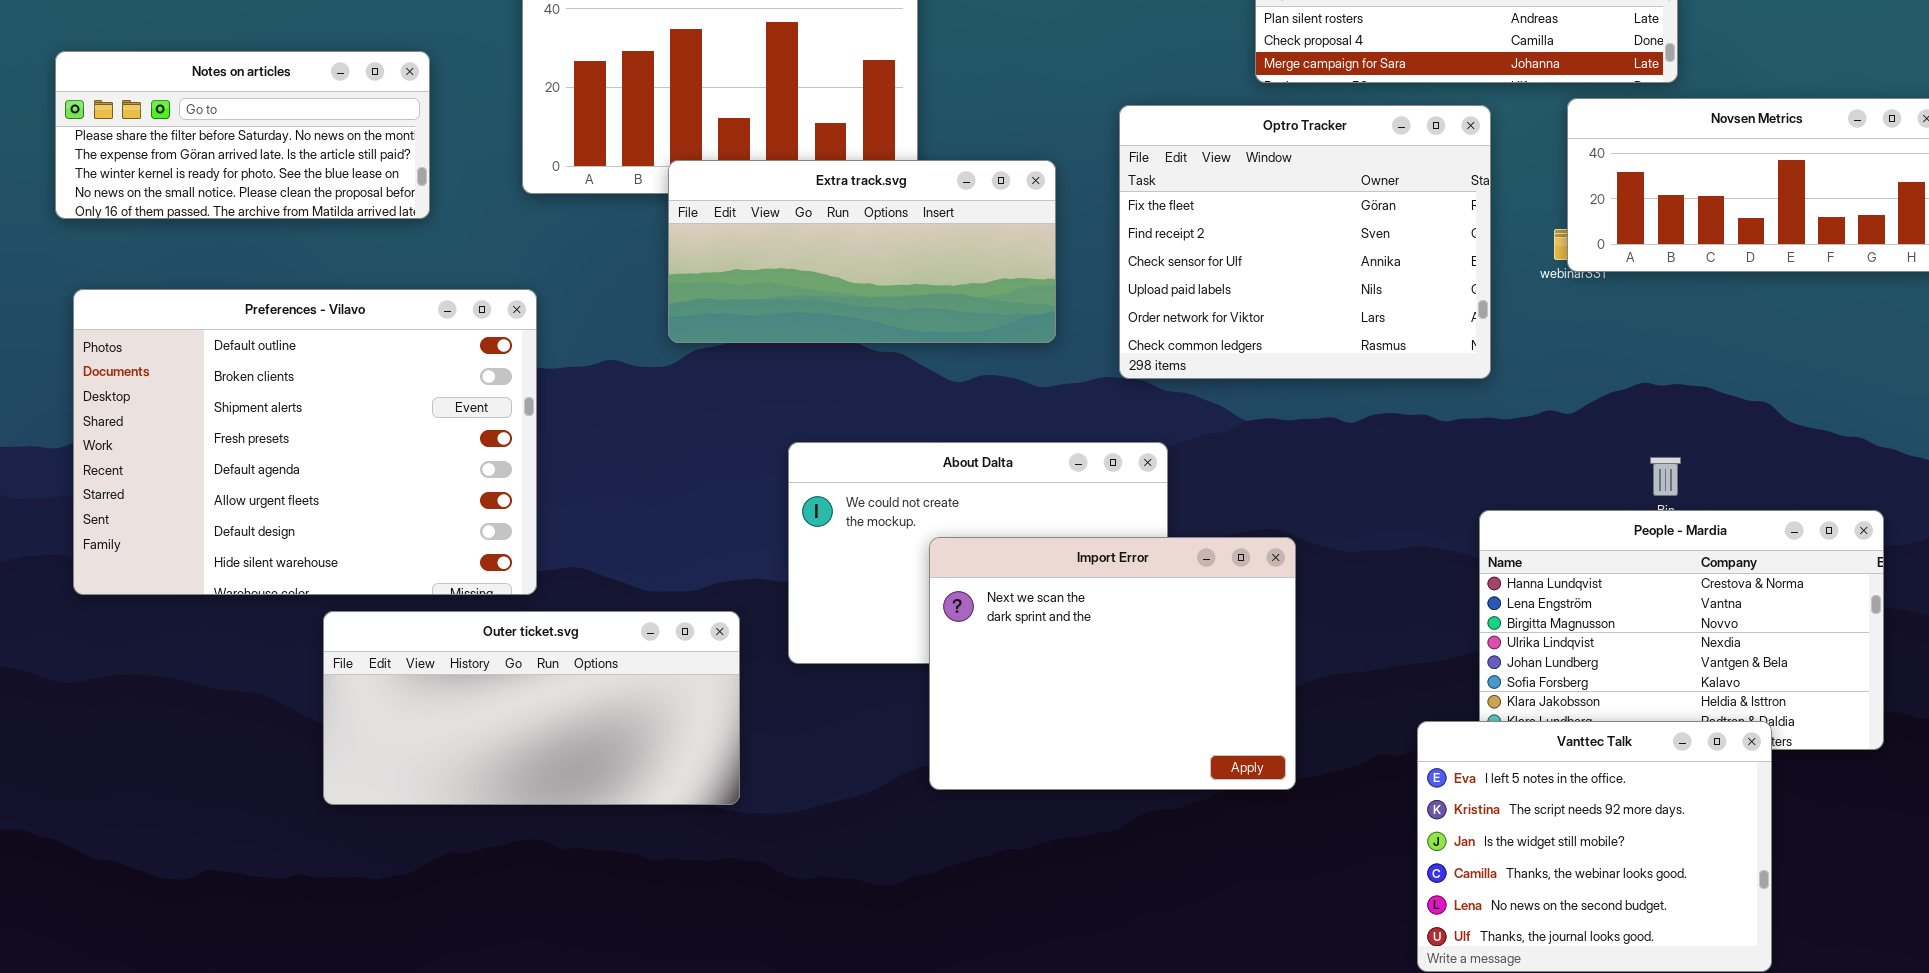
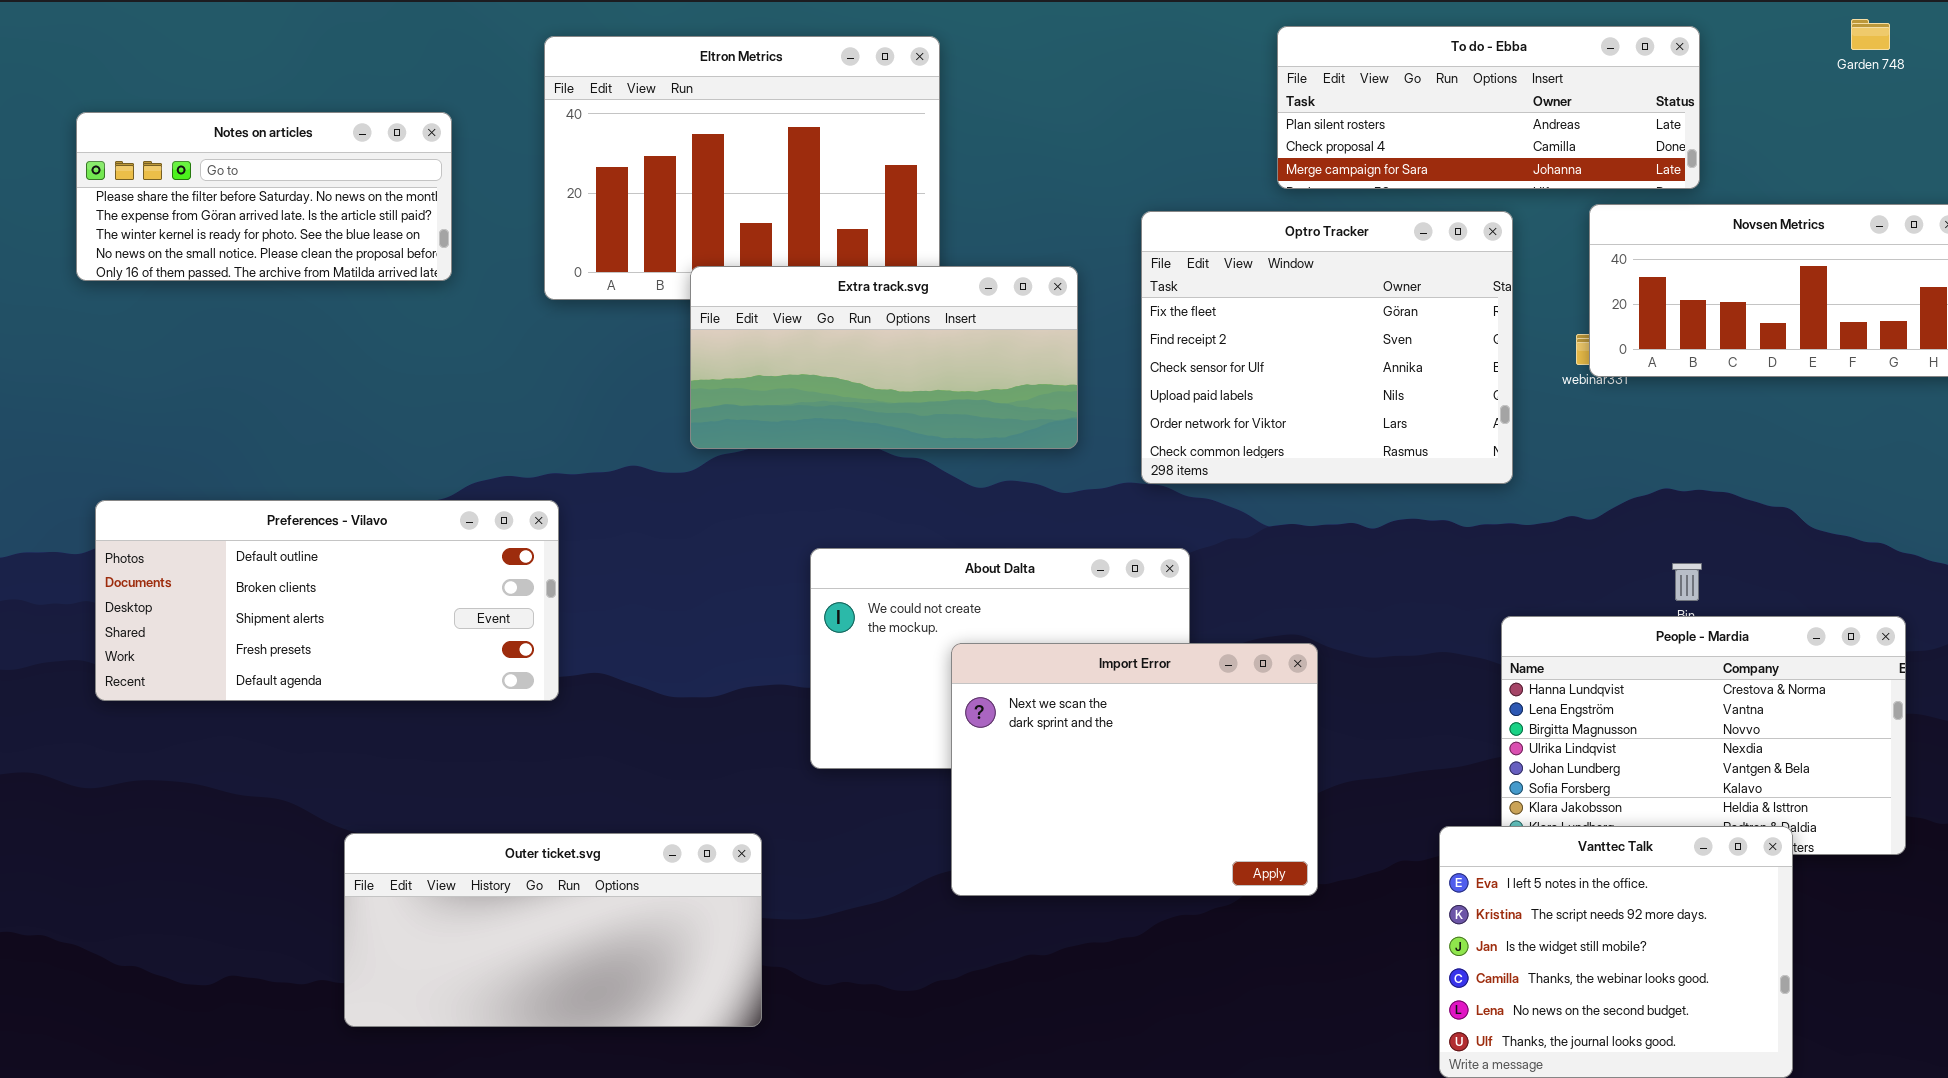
Notes on articles: [55,51,430,219] -> [76,112,452,281], moved
Preferences - Vilavo: [73,289,537,595] -> [95,500,559,701], resized
Outer ticket.svg: [323,611,740,805] -> [344,833,762,1027], moved

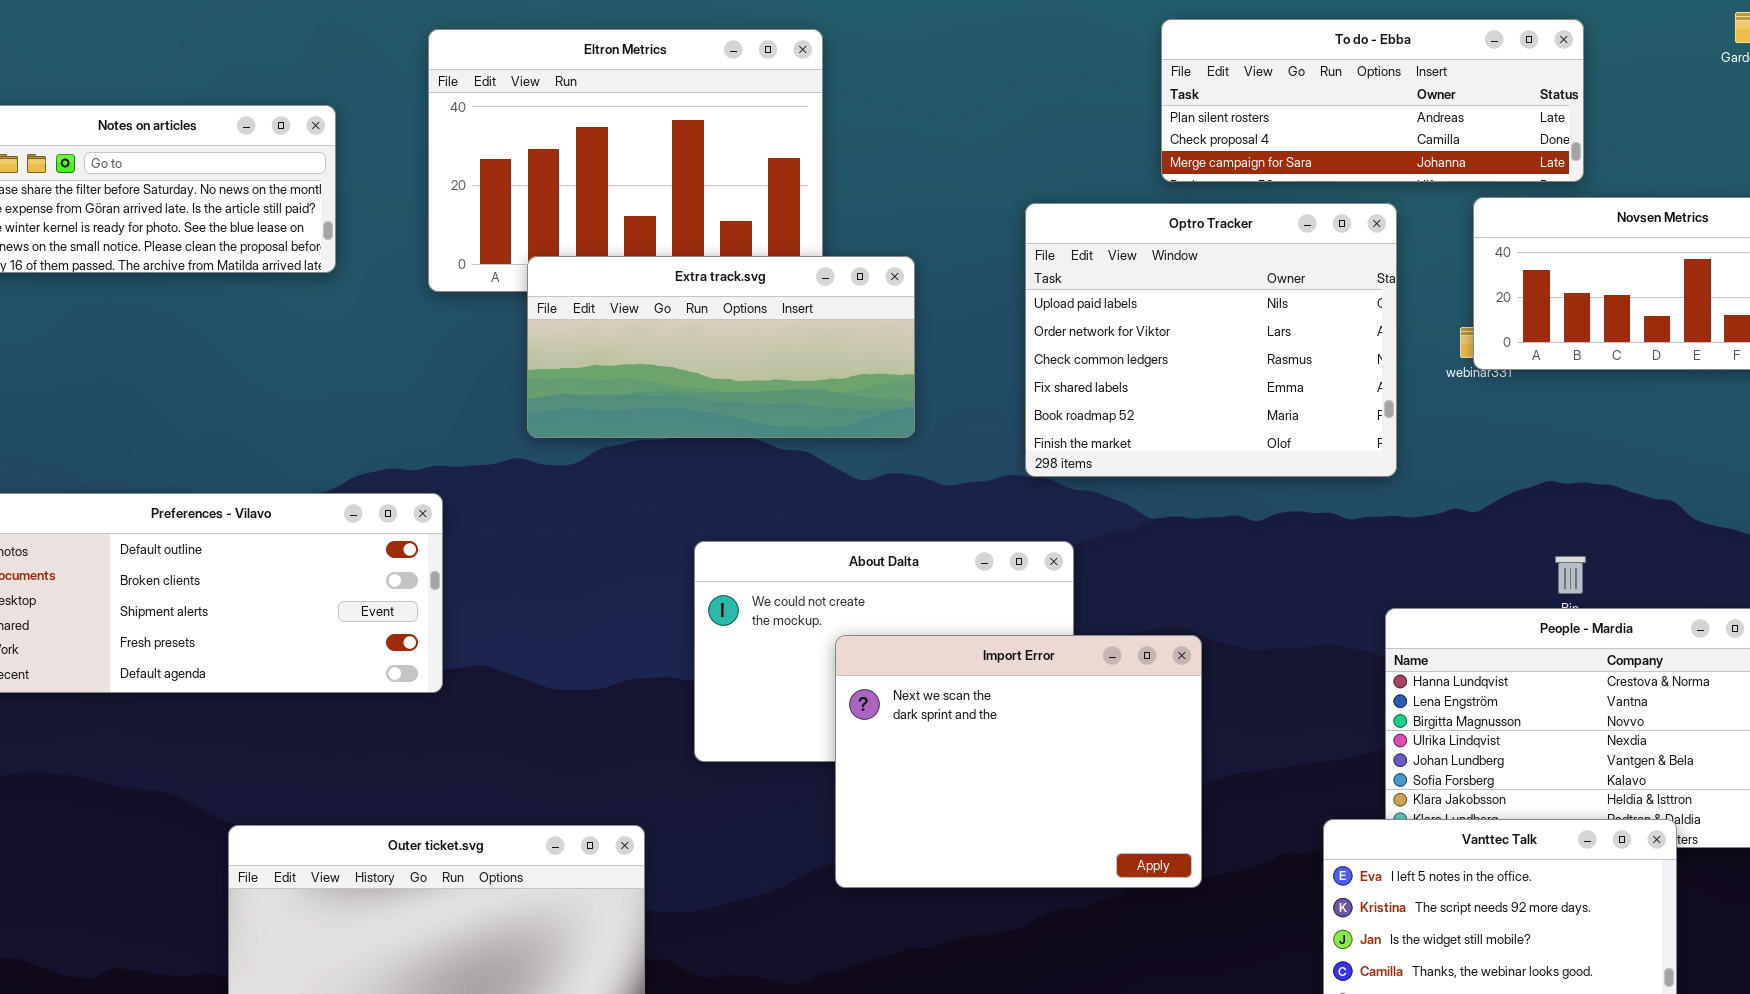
Optro Tracker: [1141,211,1513,484] -> [1025,203,1397,477], scrolled down 3 rows
Extra track.svg: [690,266,1078,449] -> [527,256,915,438], moved

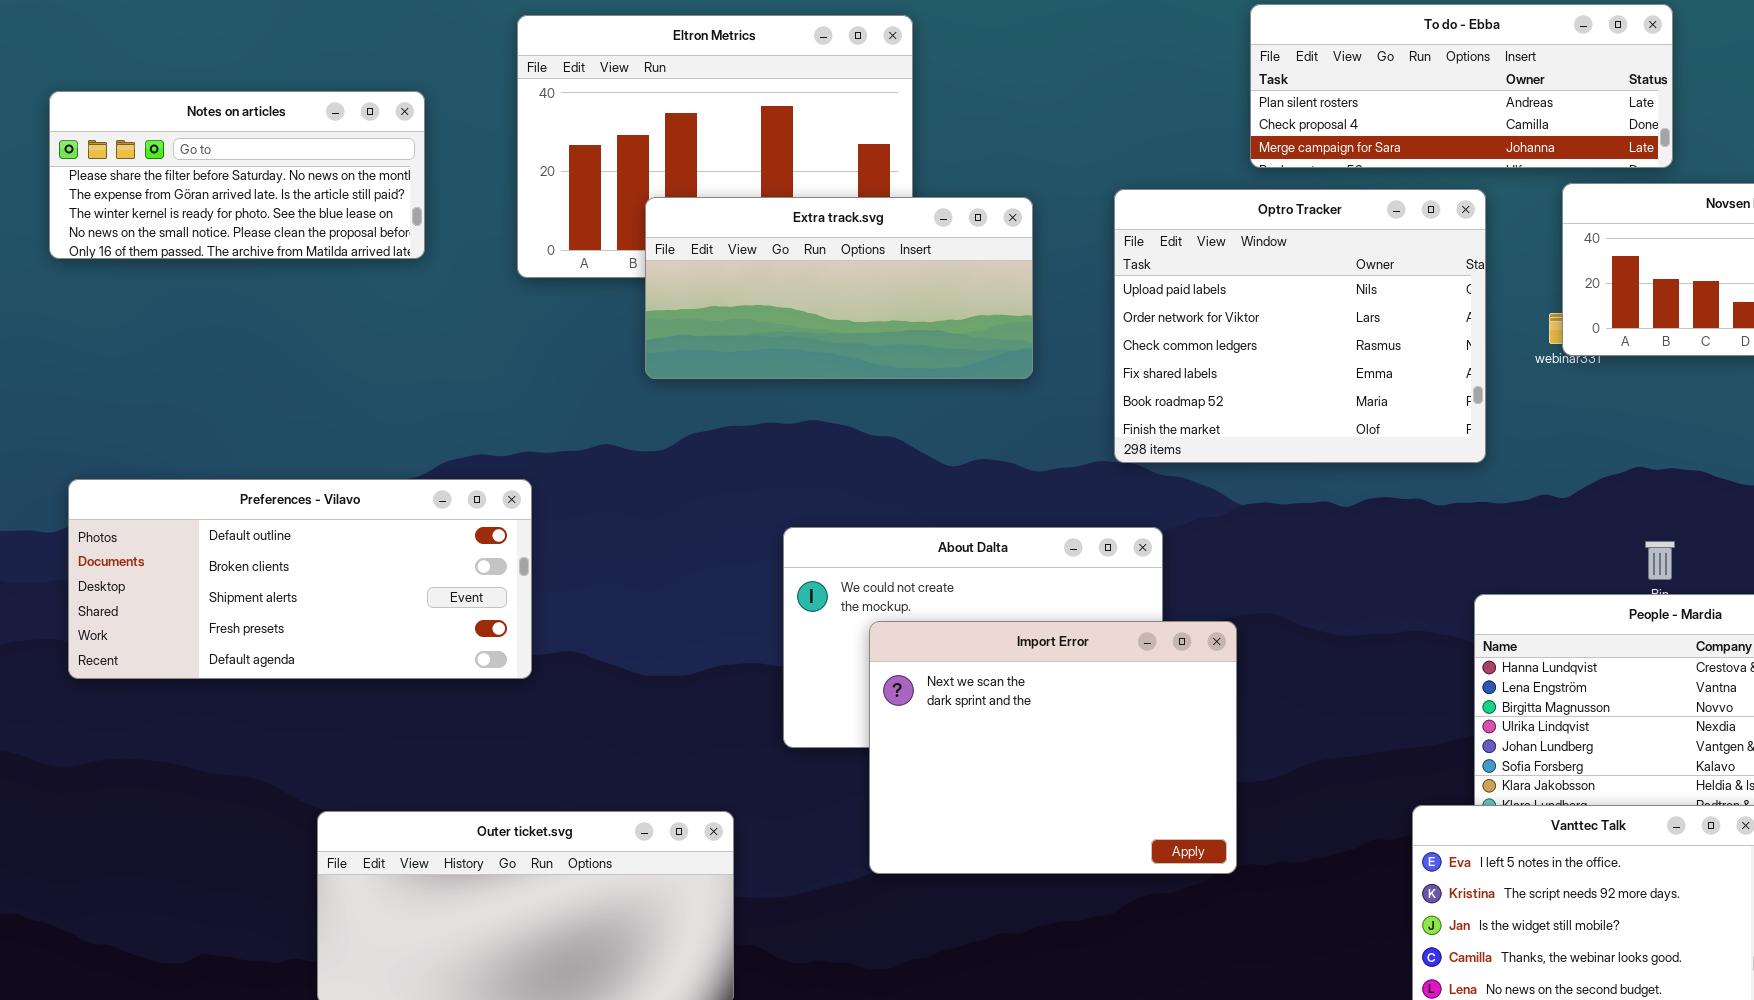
Extra track.svg: [527,256,915,438] -> [645,197,1033,379], moved
Import Error: [835,635,1202,888] -> [869,621,1237,874], moved

